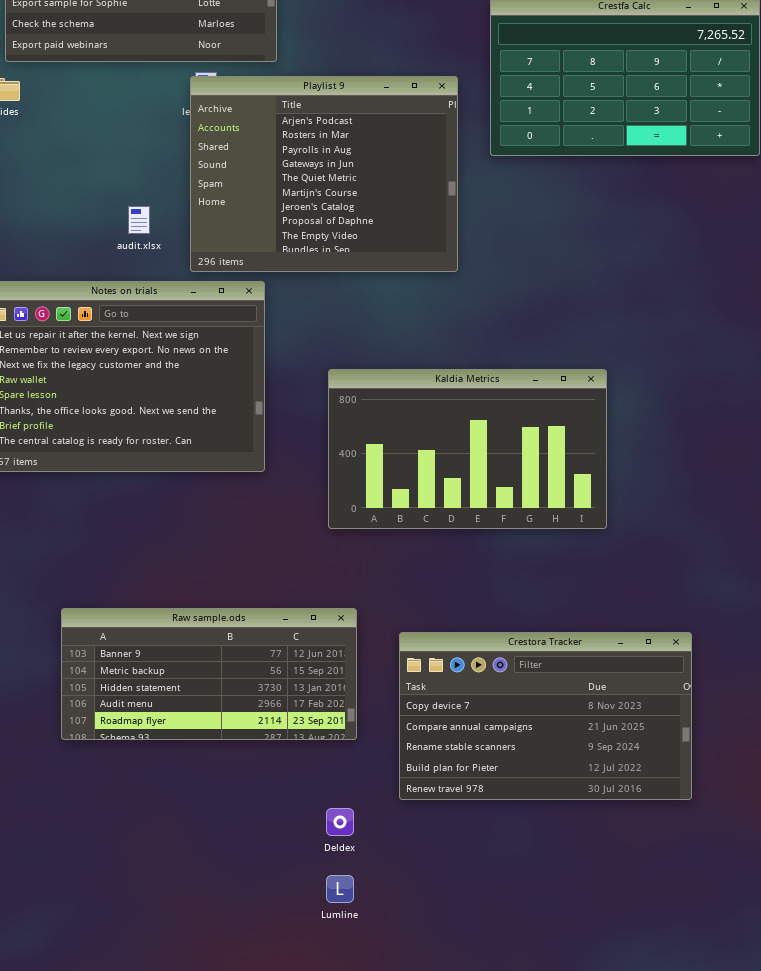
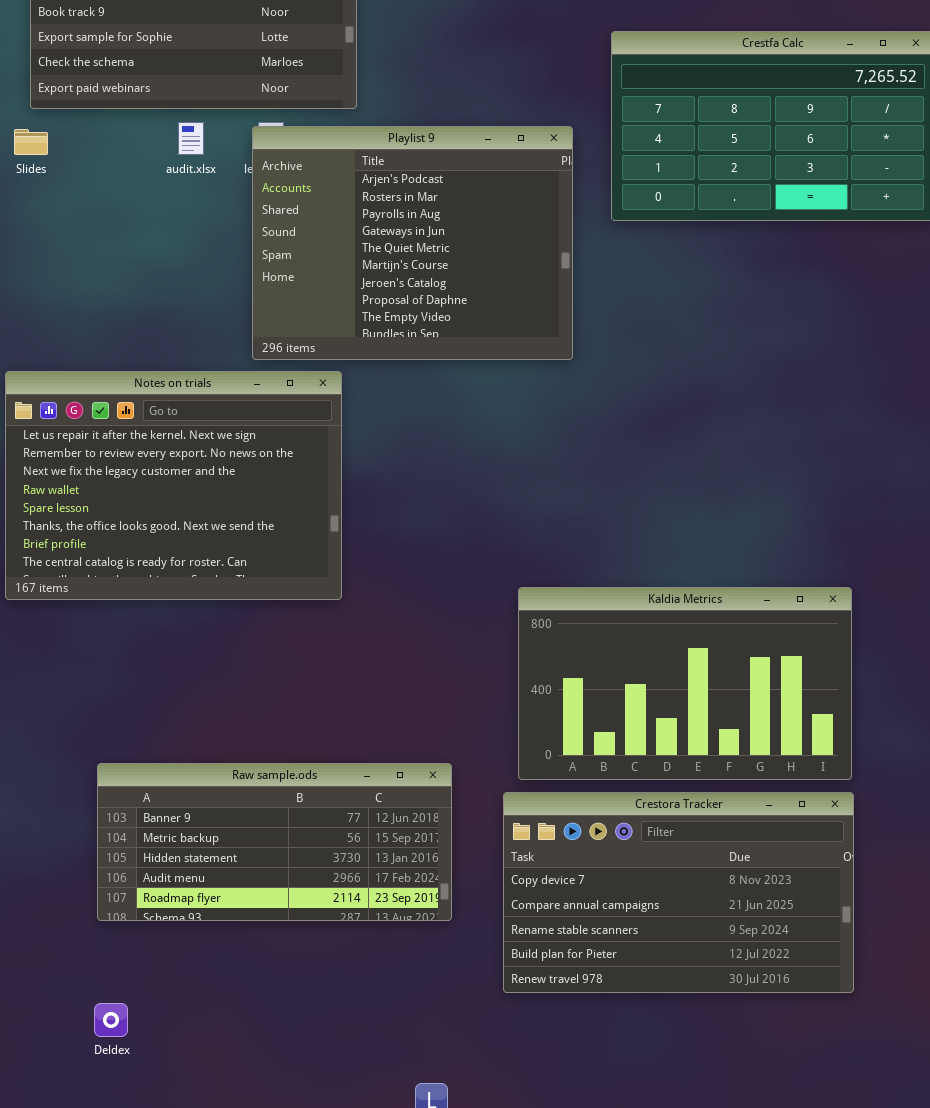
audit.xlsx: [128,206,150,234] -> [178,122,204,155], moved
Kaldia Metrics: [328,369,607,529] -> [518,587,852,780], moved
Deldex: [326,808,354,836] -> [94,1003,128,1037], moved

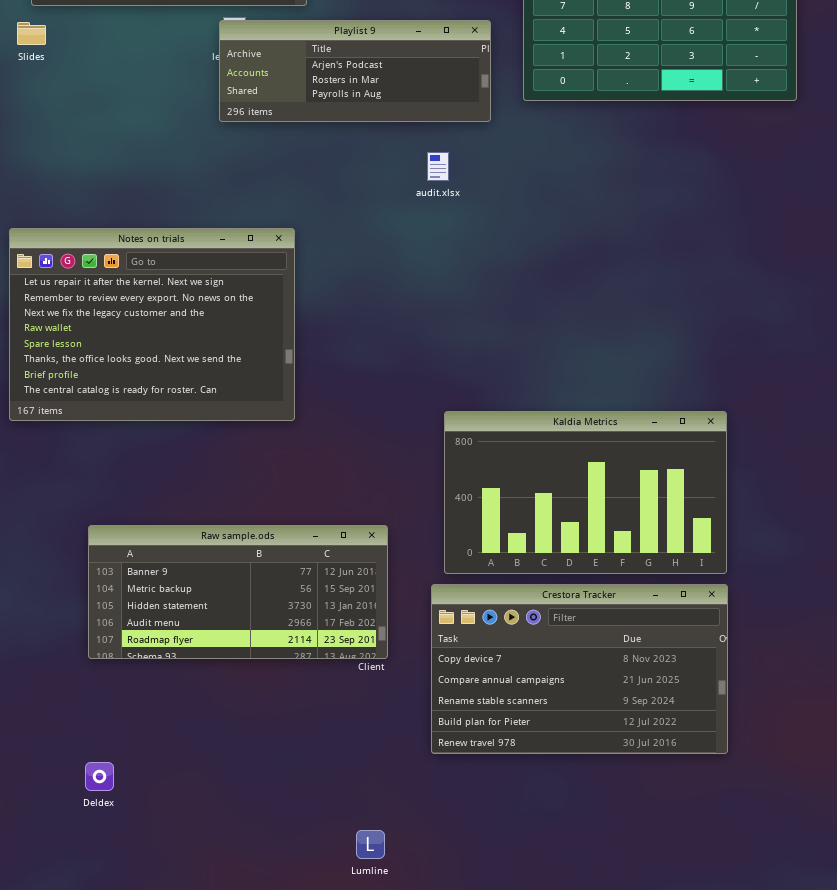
audit.xlsx: [178,122,204,155] -> [427,152,449,181], moved
Playlist 9: [252,126,573,360] -> [219,20,491,122], resized
Raw sample.ods: [97,763,452,921] -> [88,525,388,659], moved

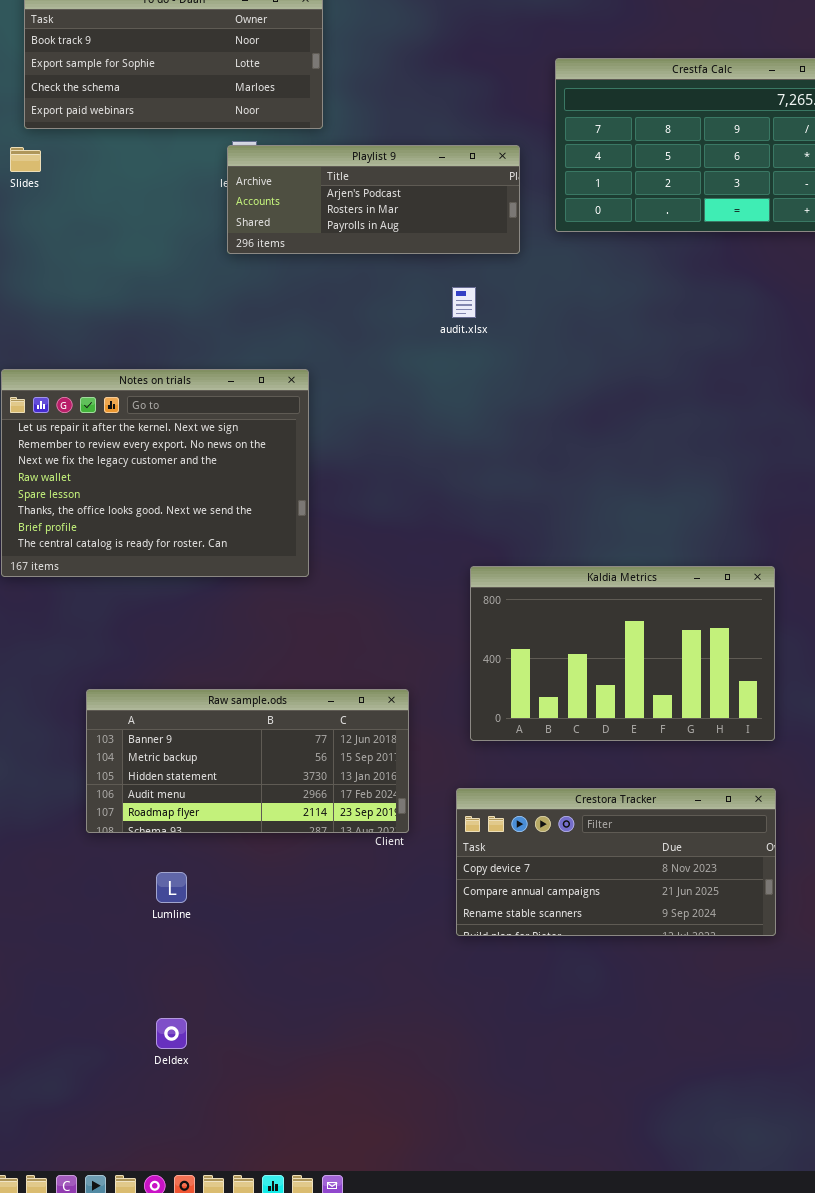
Crestora Tracker: [431,584,728,754] -> [456,788,776,936], resized
Deldex: [85,762,114,791] -> [156,1018,187,1049], moved
Lumline: [356,830,385,859] -> [156,872,187,903], moved

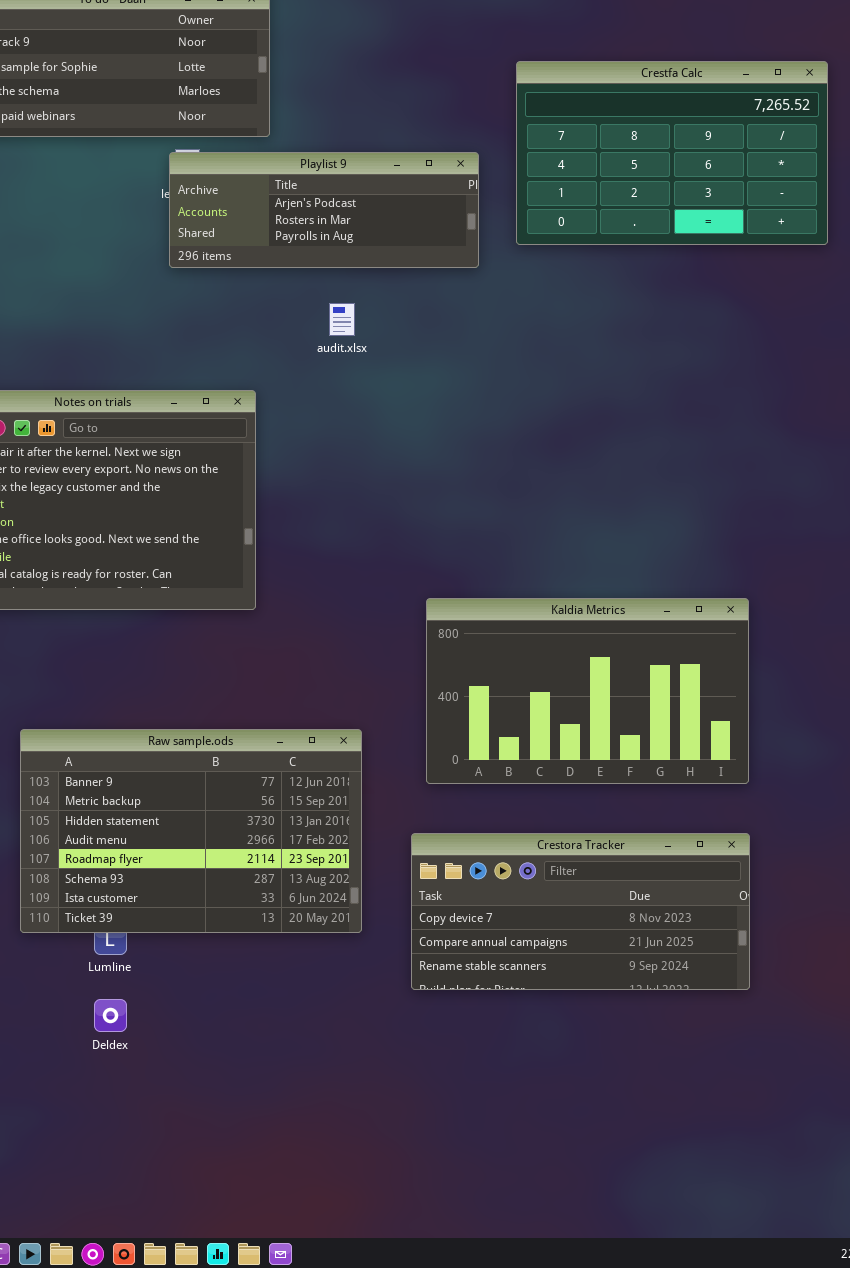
audit.xlsx: [452,287,476,318] -> [329,303,355,336], moved
Raw sample.ods: [86,689,409,833] -> [20,729,362,933], resized
Deldex: [156,1018,187,1049] -> [94,999,127,1032], moved

